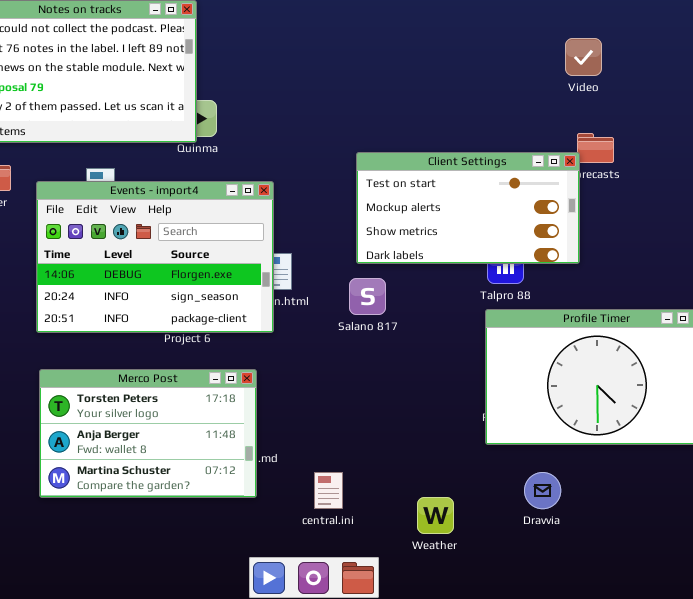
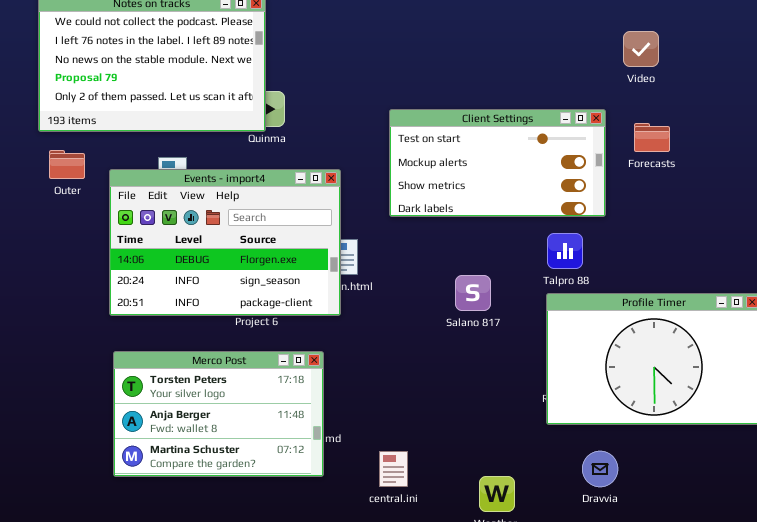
Client Settings: [356,152,580,264] -> [389,109,606,217], moved
Salano 817: [349,278,386,315] -> [455,275,491,311], moved

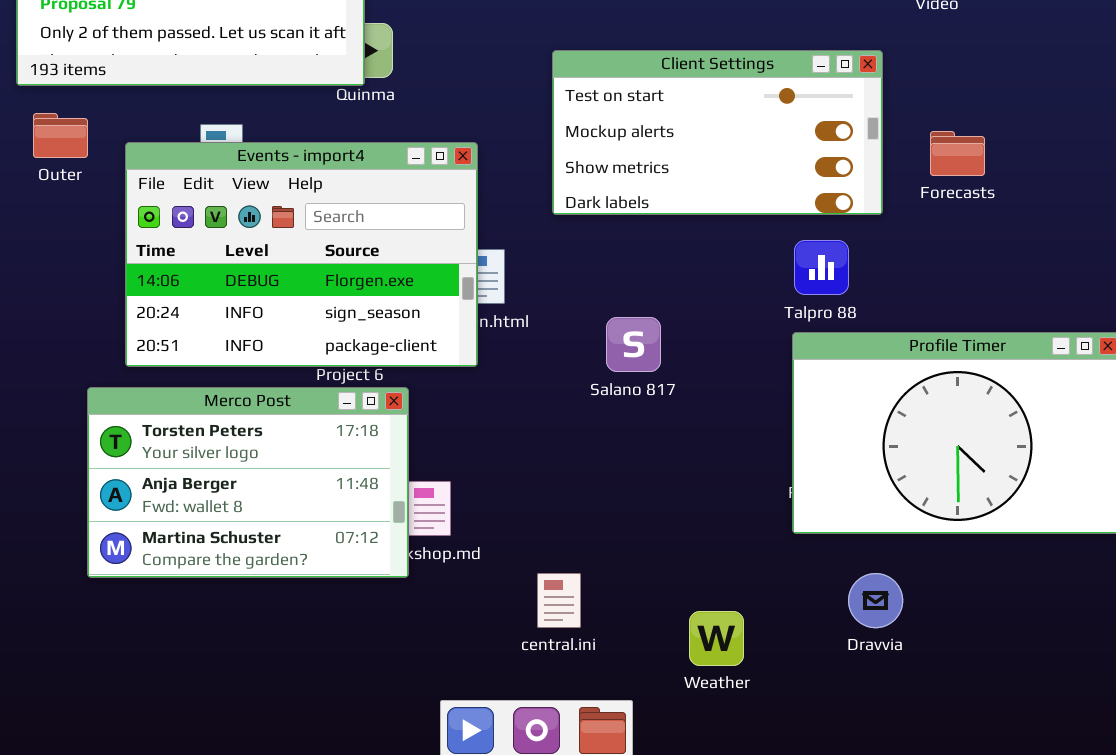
Forecasts: [634,123,670,152] -> [930,131,985,176], moved
Salano 817: [455,275,491,311] -> [606,317,661,372], moved
Merco Post: [113,351,324,477] -> [87,387,409,578], moved

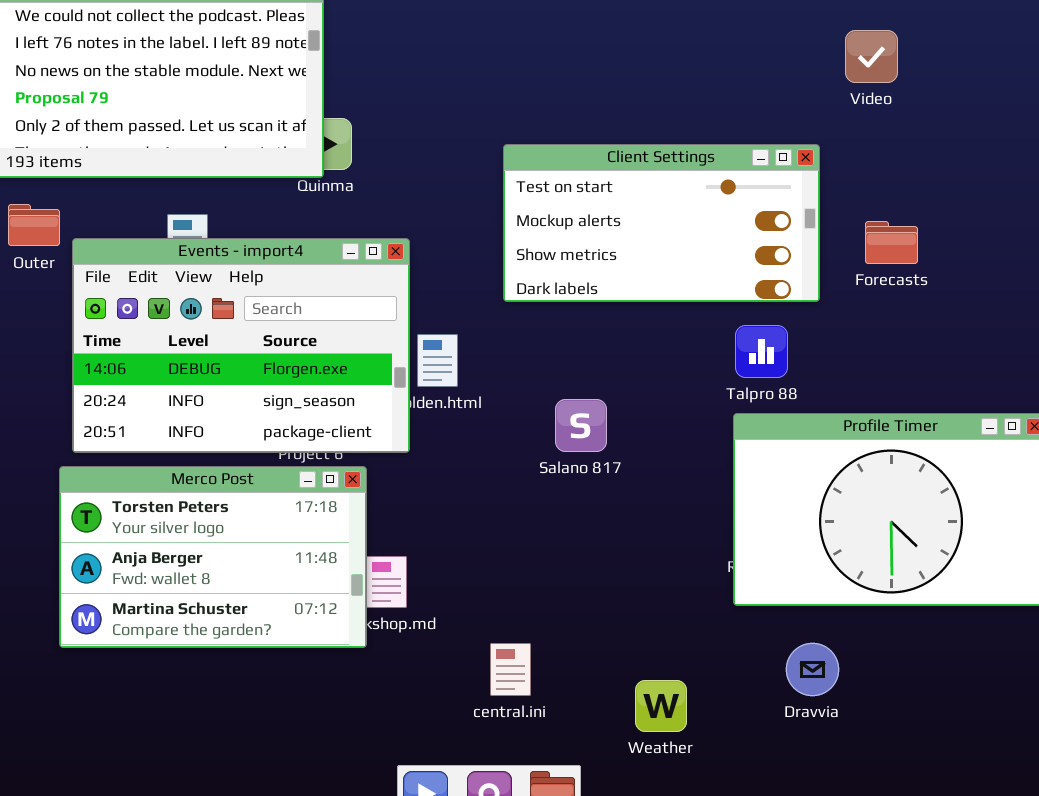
Events - import4: [125,142,478,367] -> [72,238,410,453], moved

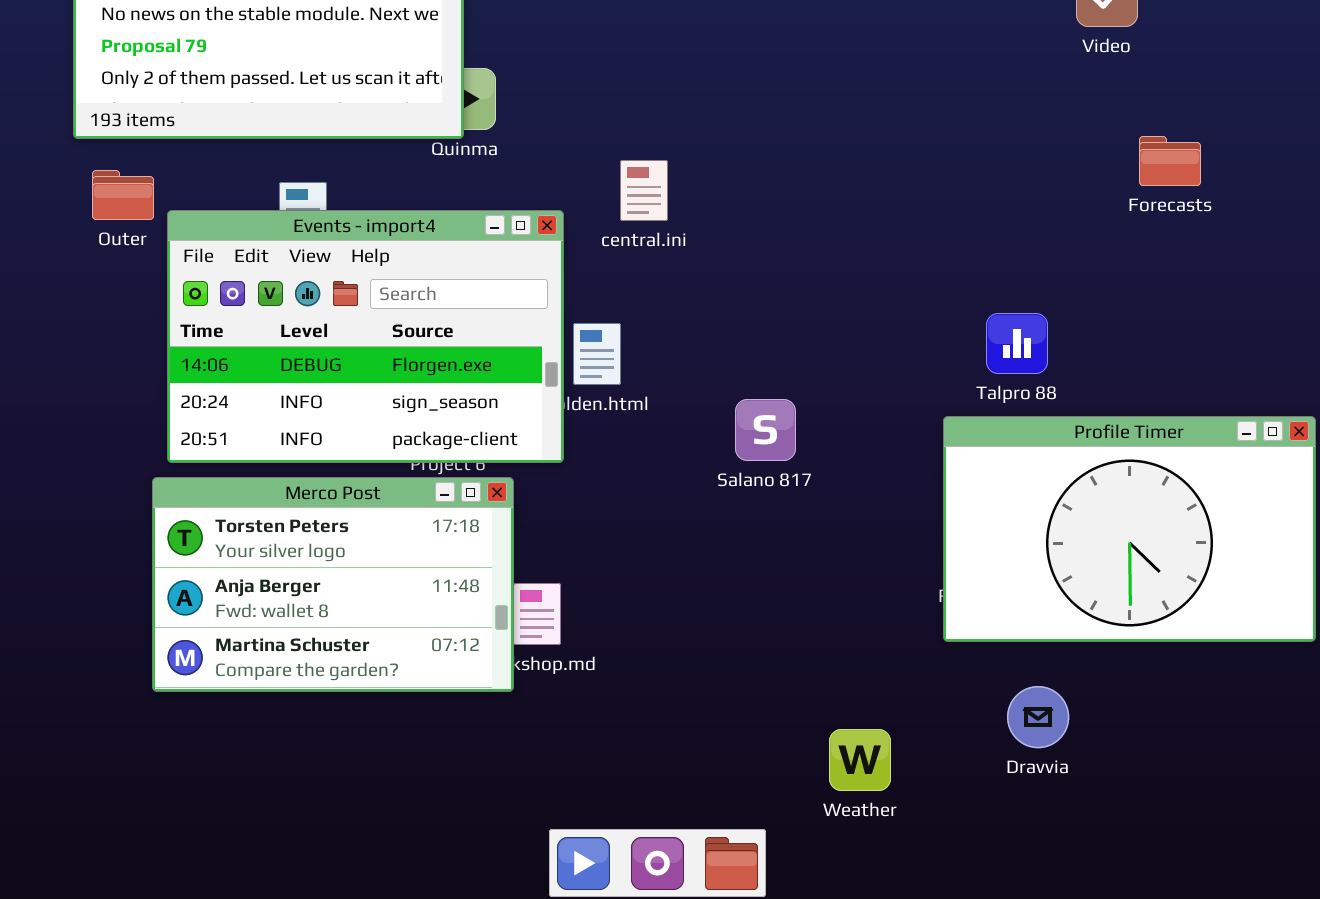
Client Settings: [503,144,820,302] -> none, closed
Forecasts: [865,221,918,264] -> [1139,136,1201,186], moved
Talpro 88: [735,325,788,378] -> [986,313,1048,374], moved
central.ini: [490,643,531,696] -> [620,160,668,221], moved

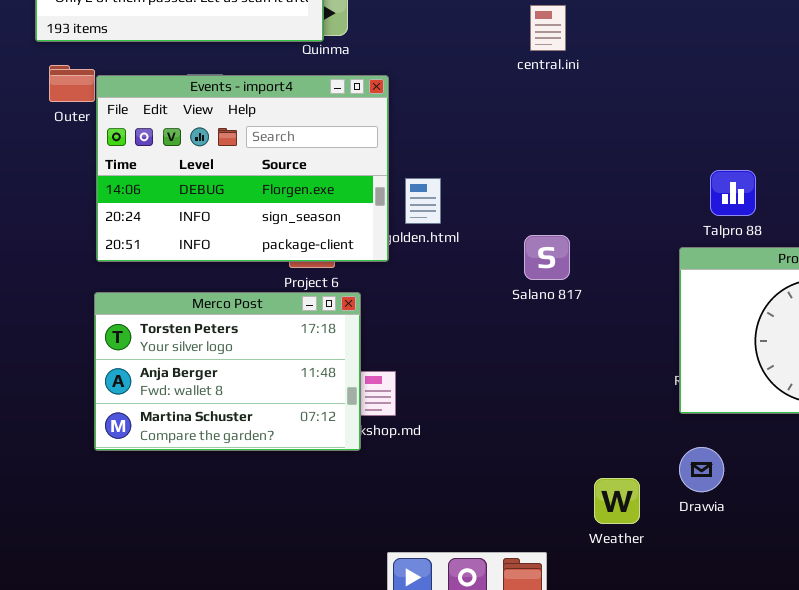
central.ini: [620,160,668,221] -> [530,5,566,51], moved
Events - import4: [167,210,564,463] -> [96,75,389,262], moved
Dravvia: [1007,686,1069,748] -> [679,447,724,492], moved

